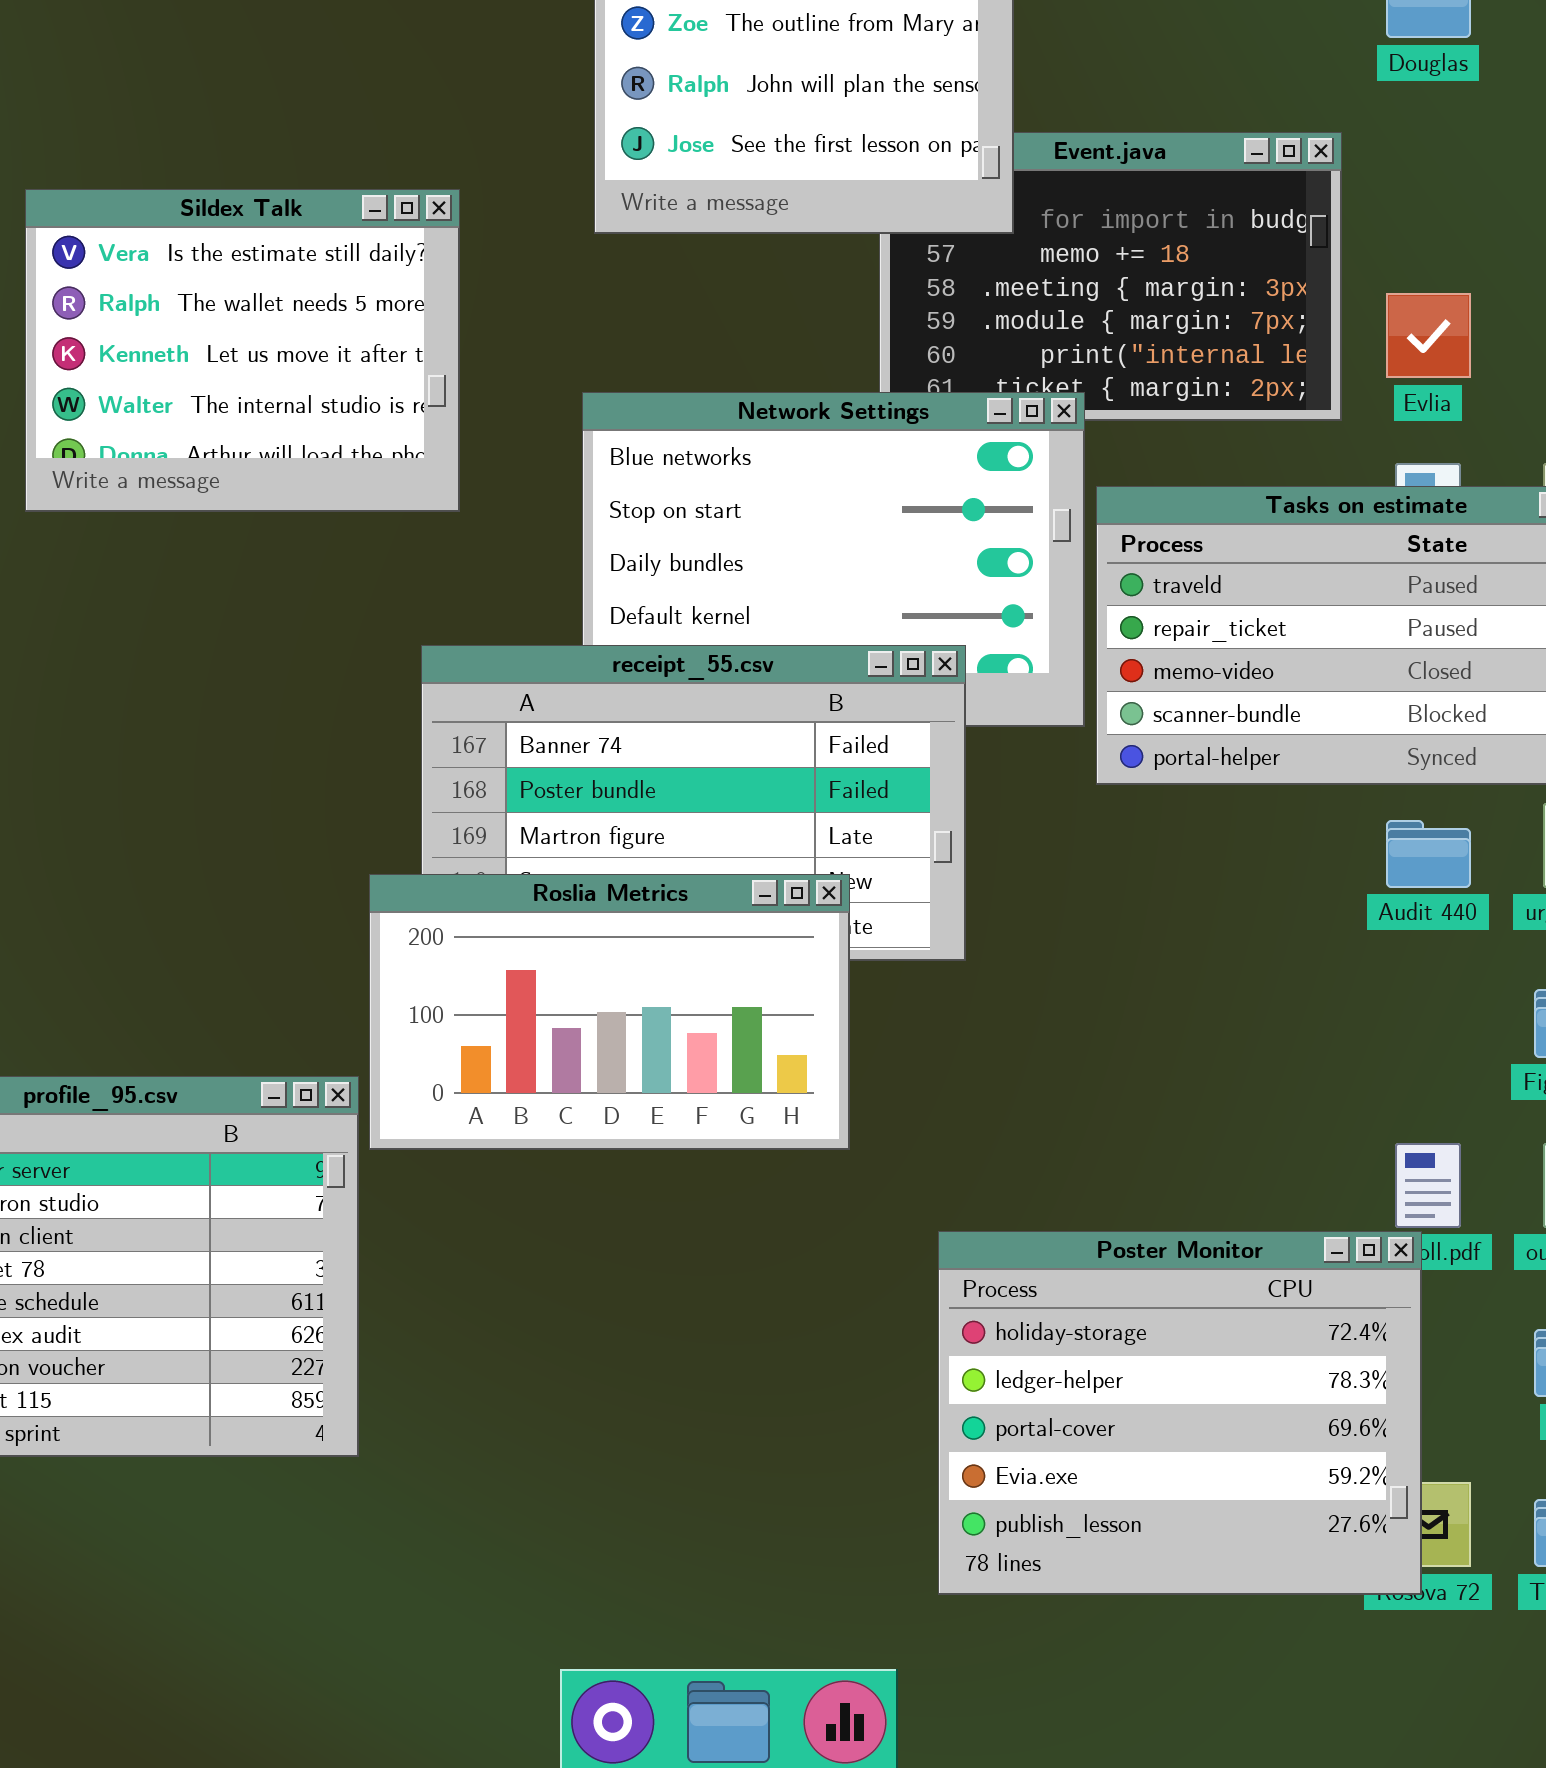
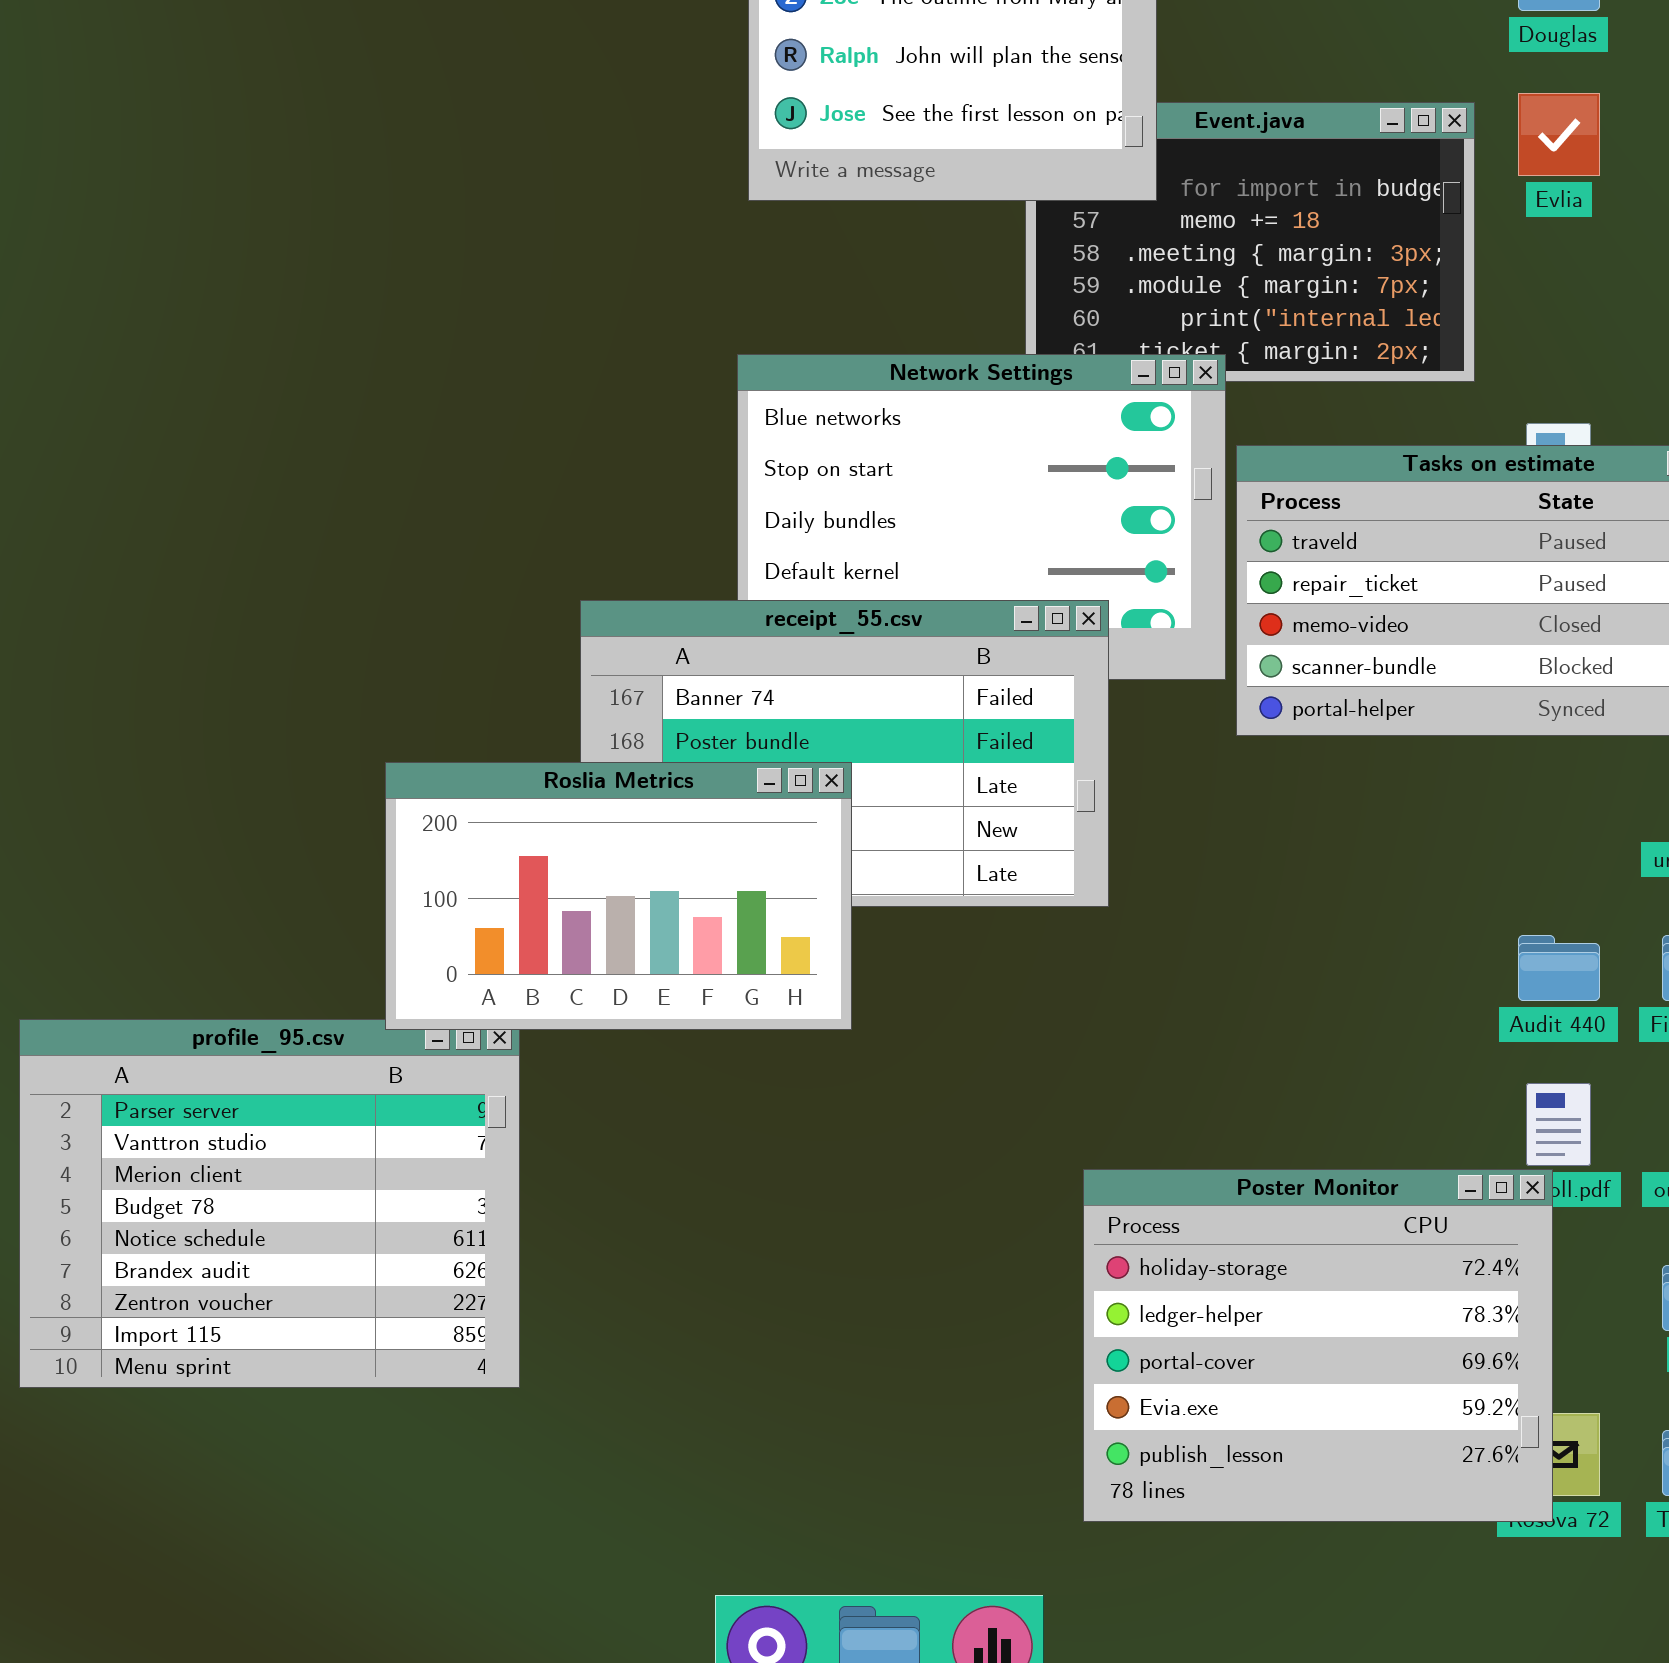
Sildex Talk: [25,189,460,512] -> none, closed
Evlia: [1386,293,1471,378] -> [1518,93,1600,176], moved
Audit 440: [1386,820,1471,888] -> [1518,935,1600,1001], moved
Roslia Metrics: [369,874,850,1150] -> [385,762,852,1030], moved

